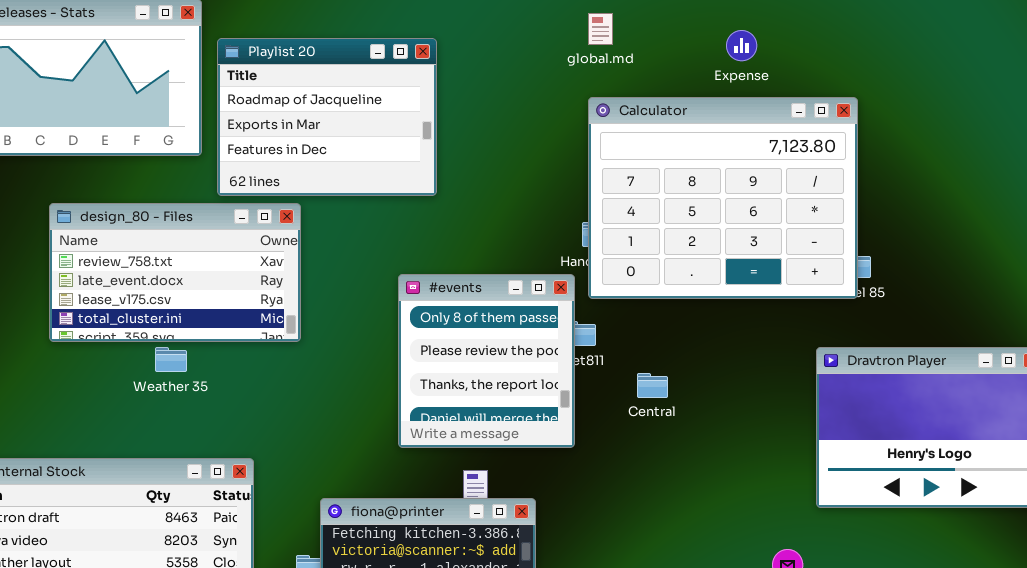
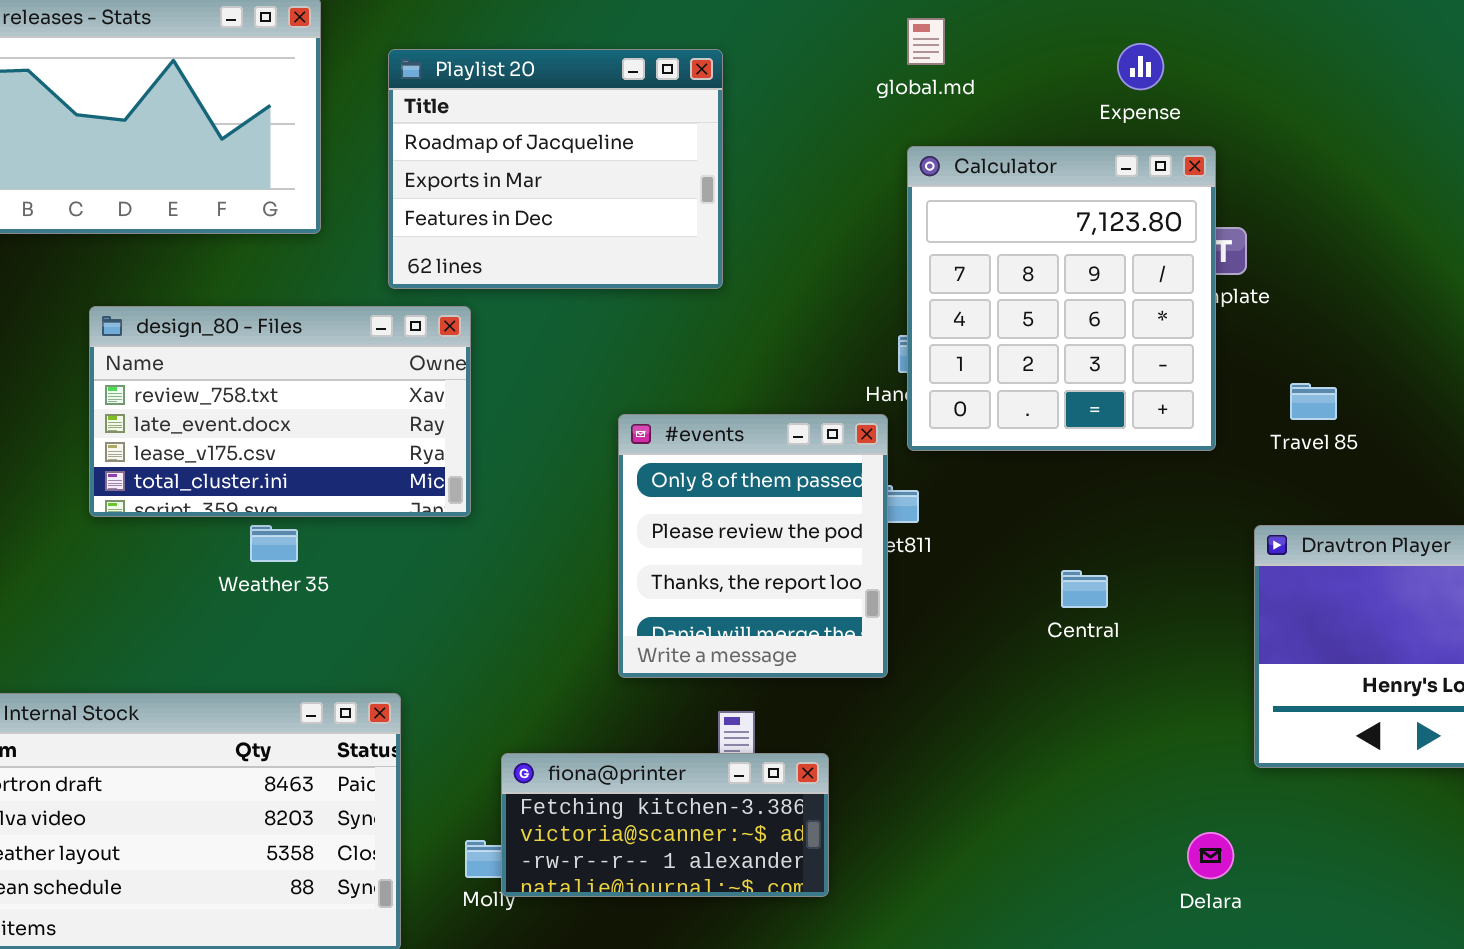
Playlist 20: [217,38,437,196] -> [388,49,723,289], moved
Calculator: [588,97,858,299] -> [907,146,1216,451], resized
Central: [637,373,668,398] -> [1061,570,1108,608], moved

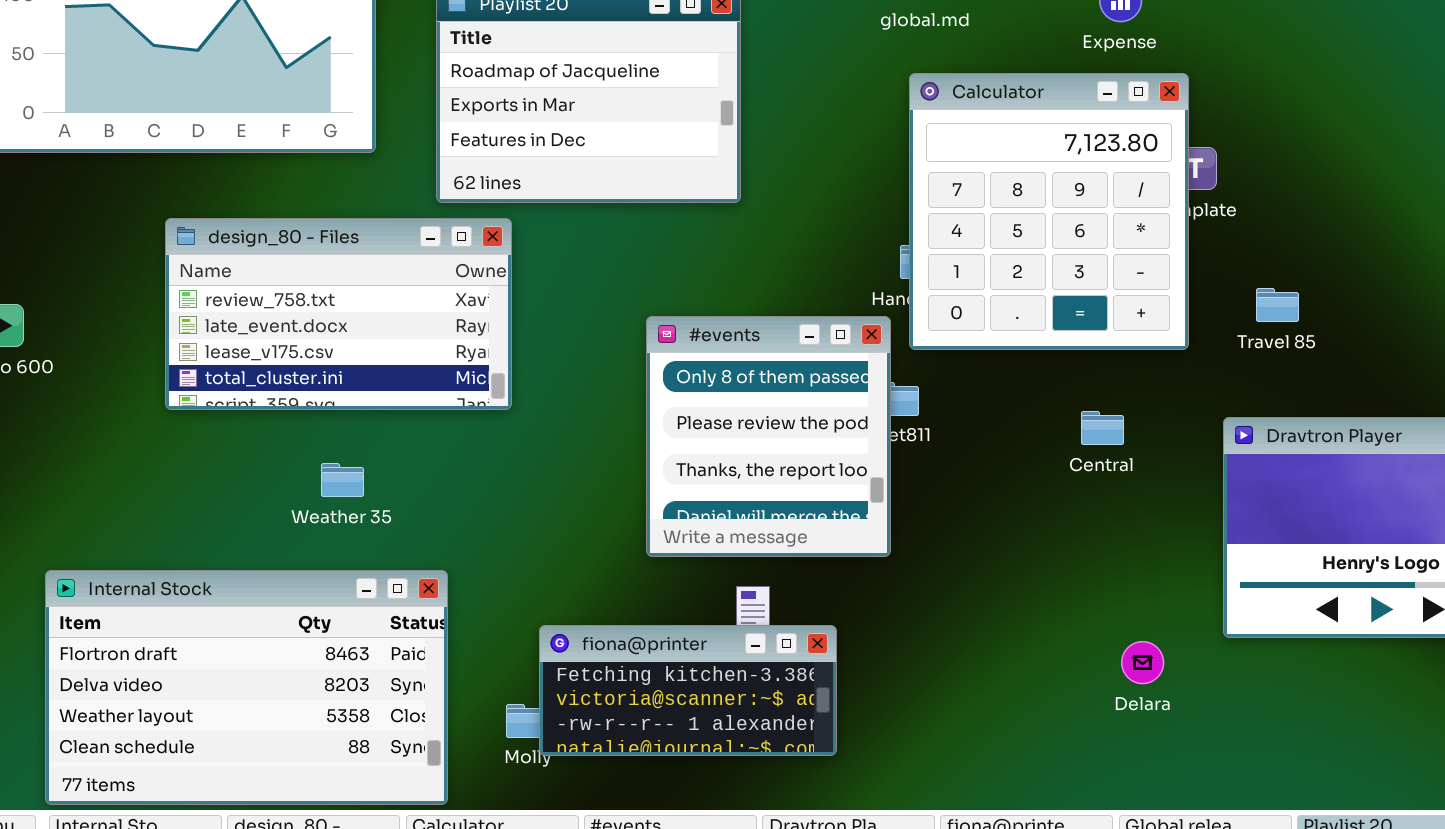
Weather 35: [250,525,298,562] -> [321,463,364,497], moved
Central: [1061,570,1108,608] -> [1081,411,1124,445], moved
Delara: [1187,832,1234,879] -> [1121,641,1164,684], moved

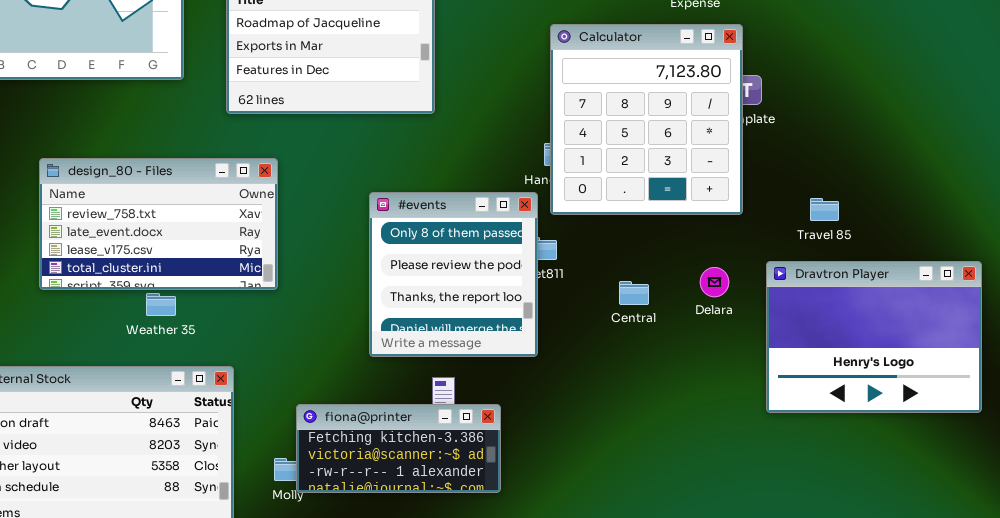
design_80 - Files: [165,218,512,410] -> [39,158,278,290], moved
Travel 85: [1256,288,1299,322] -> [810,198,839,221], moved
Central: [1081,411,1124,445] -> [619,281,649,305], moved
Delara: [1121,641,1164,684] -> [700,267,729,297], moved

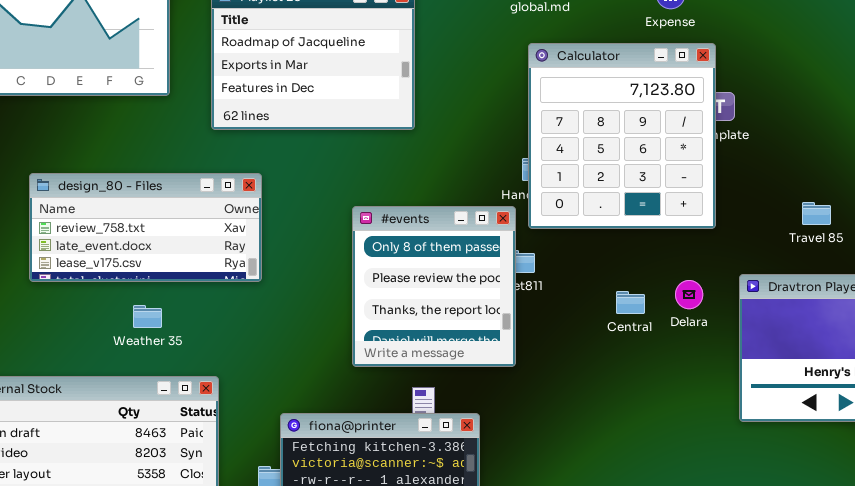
design_80 - Files: [39,158,278,290] -> [29,173,262,282], resized
Travel 85: [810,198,839,221] -> [802,202,831,225], moved
Central: [619,281,649,305] -> [616,291,645,314], moved

